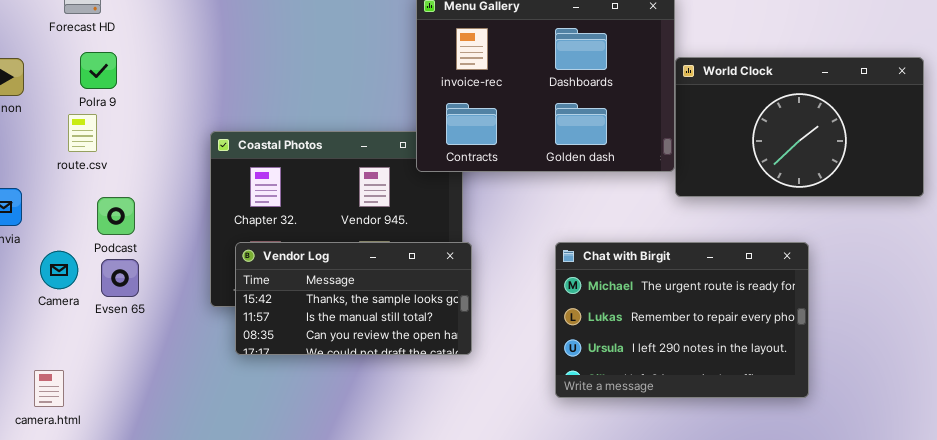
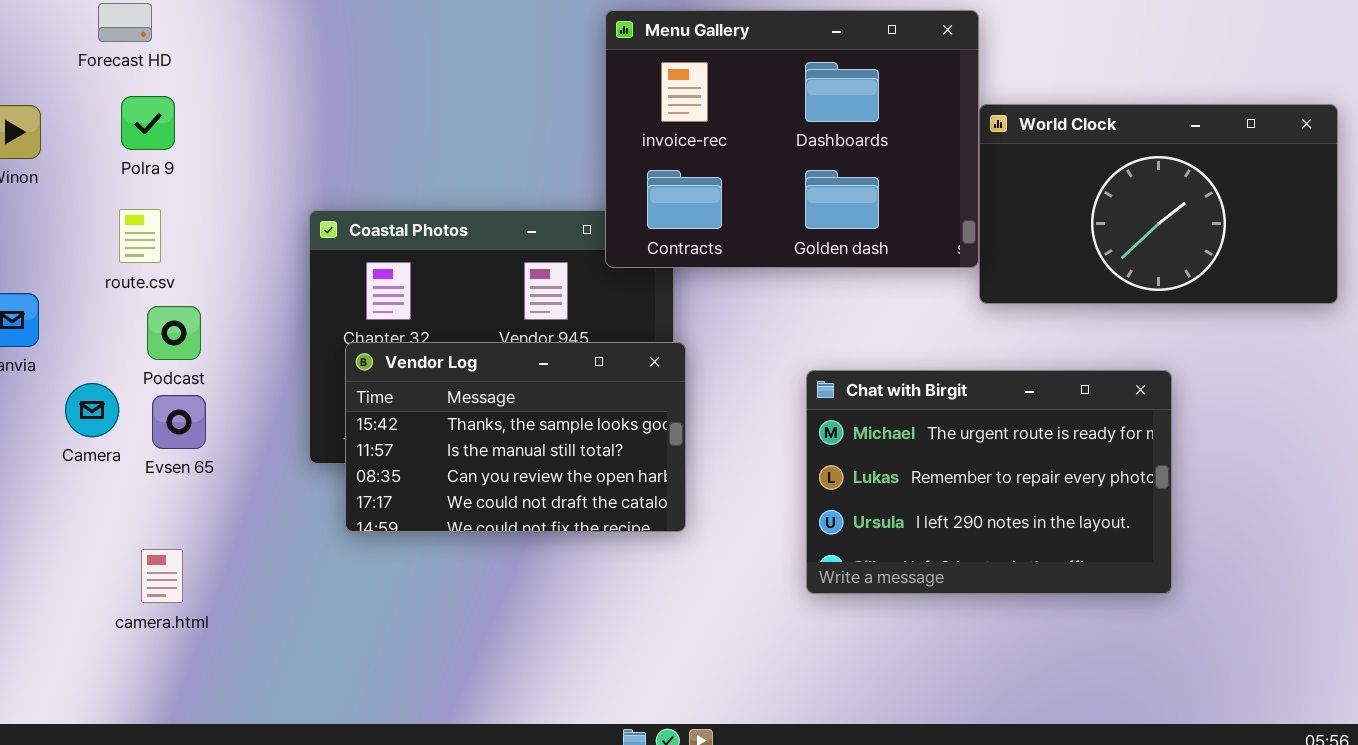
route.csv: [68,114,97,152] -> [119,209,161,263], moved
Vendor Log: [235,242,472,355] -> [345,342,686,532], resized
camera.html: [34,370,64,407] -> [141,549,183,603], moved

